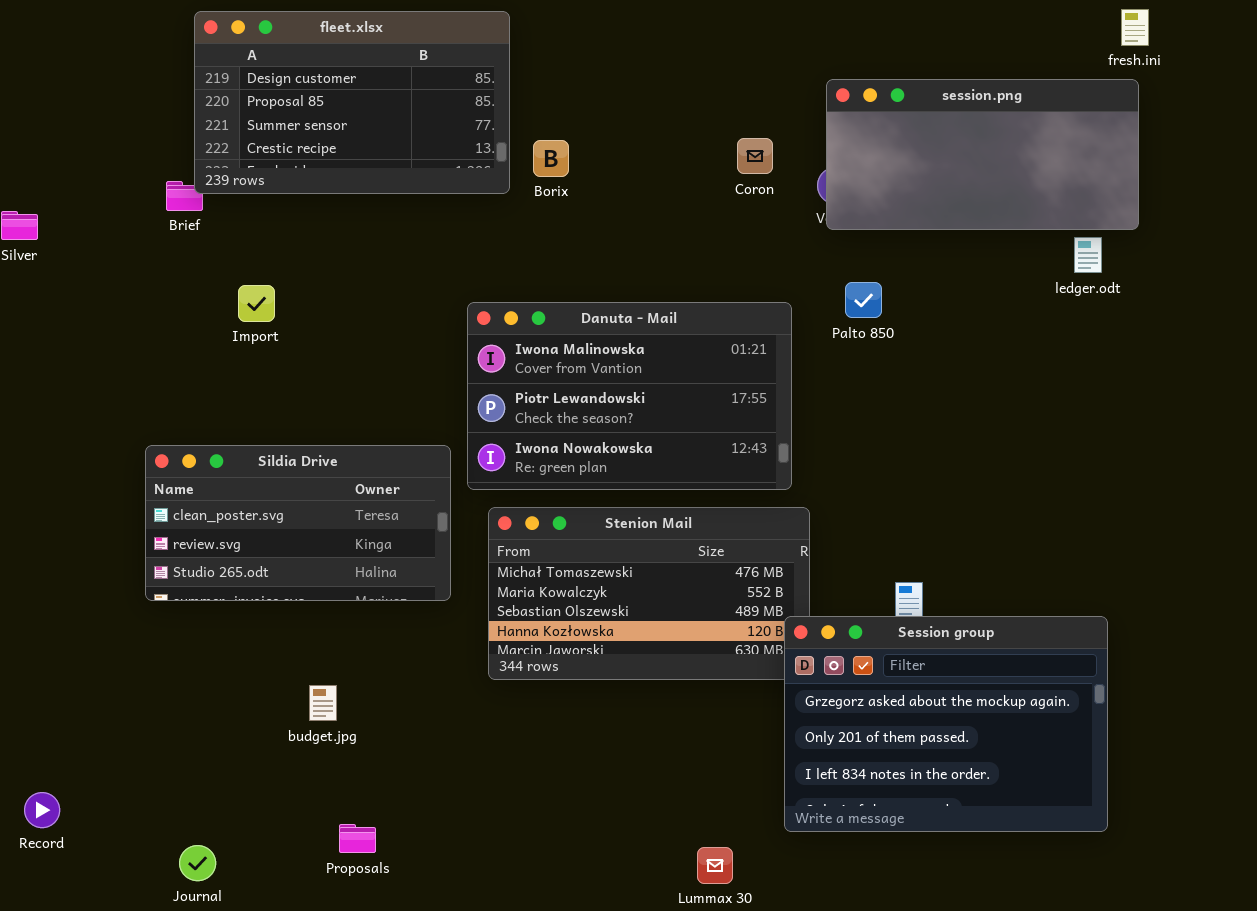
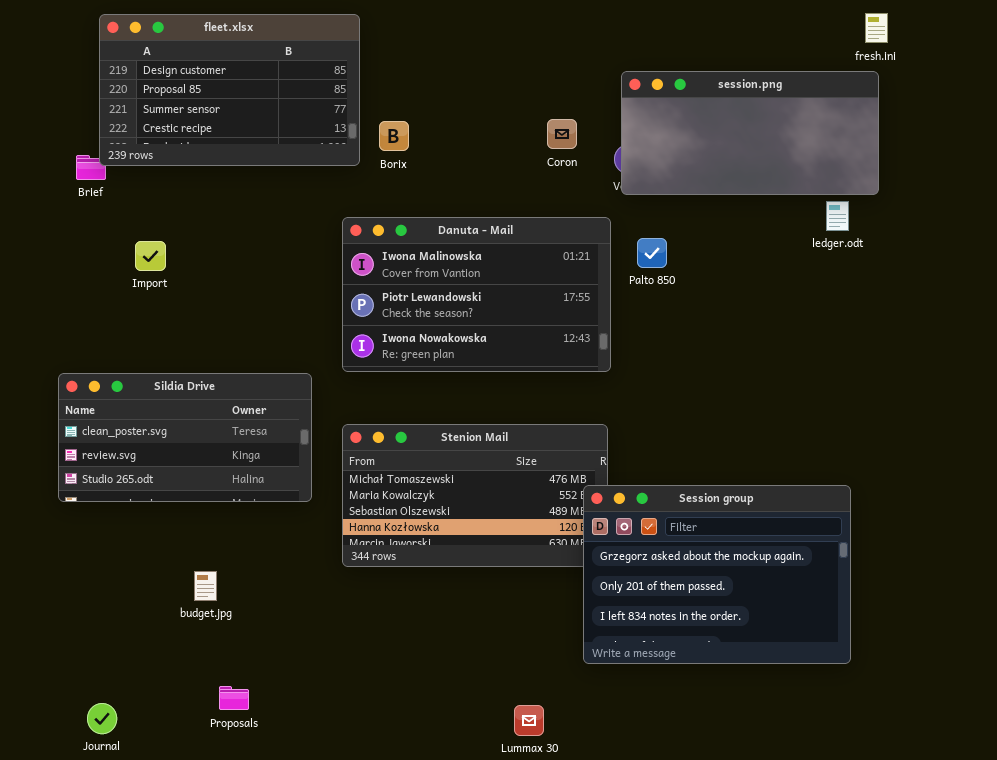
Danuta - Mail: [467,302,792,490] -> [342,217,611,372], moved
Session group: [784,616,1108,832] -> [583,485,851,664], moved

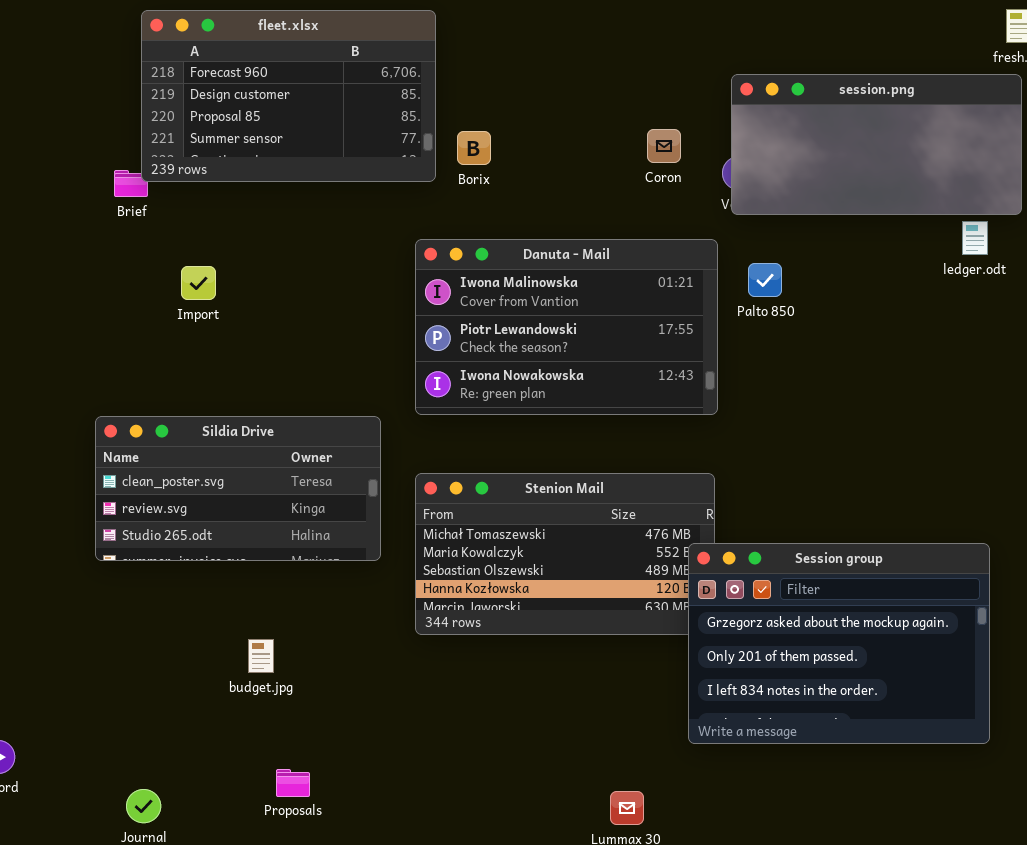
fleet.xlsx: [99,14,360,166] -> [141,10,436,182], scrolled up 1 row

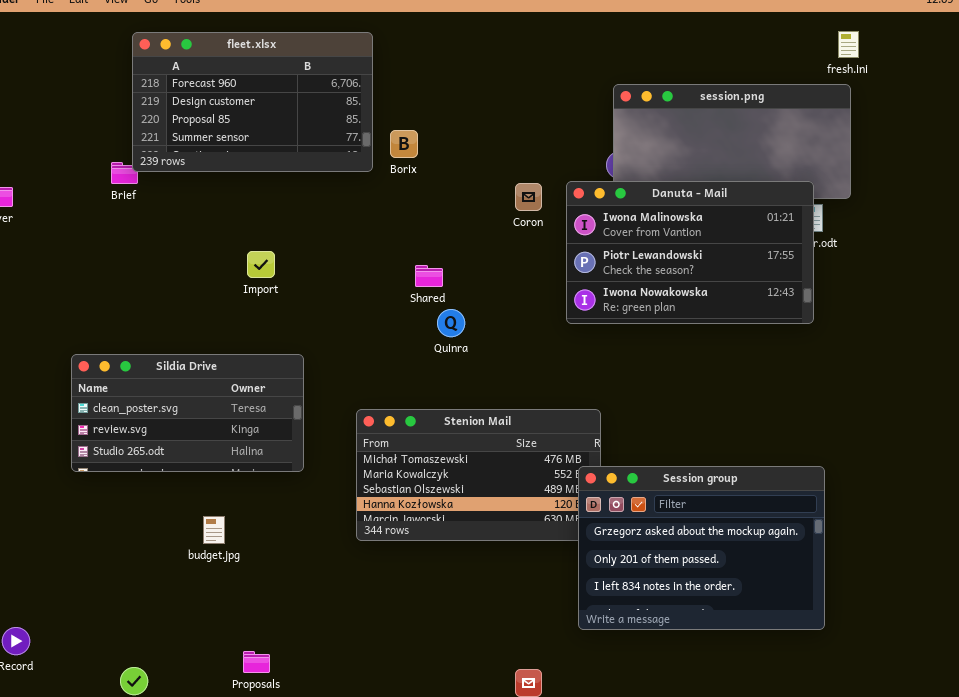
Coron: [647,129,681,163] -> [515,183,542,211], moved
Danuta - Mail: [415,239,718,415] -> [566,181,814,324], moved
Import: [181,266,216,300] -> [247,251,275,278], moved
Sildia Drive: [95,416,381,561] -> [71,354,304,472], moved
budget.jpg: [248,639,274,673] -> [203,516,225,544], moved

